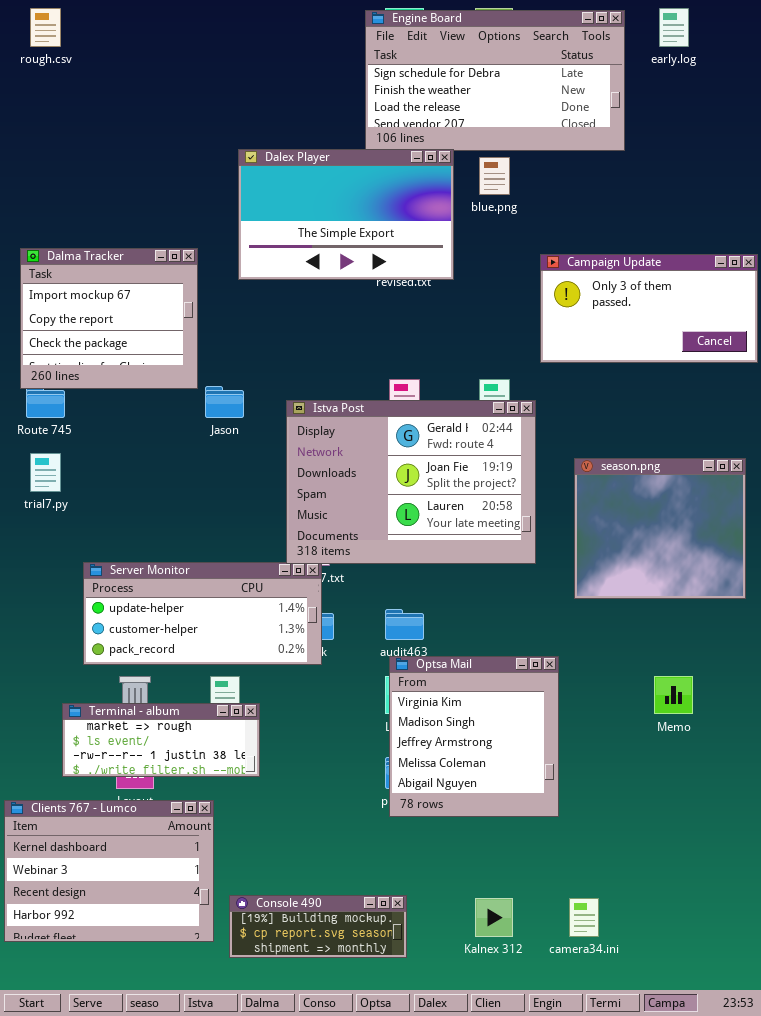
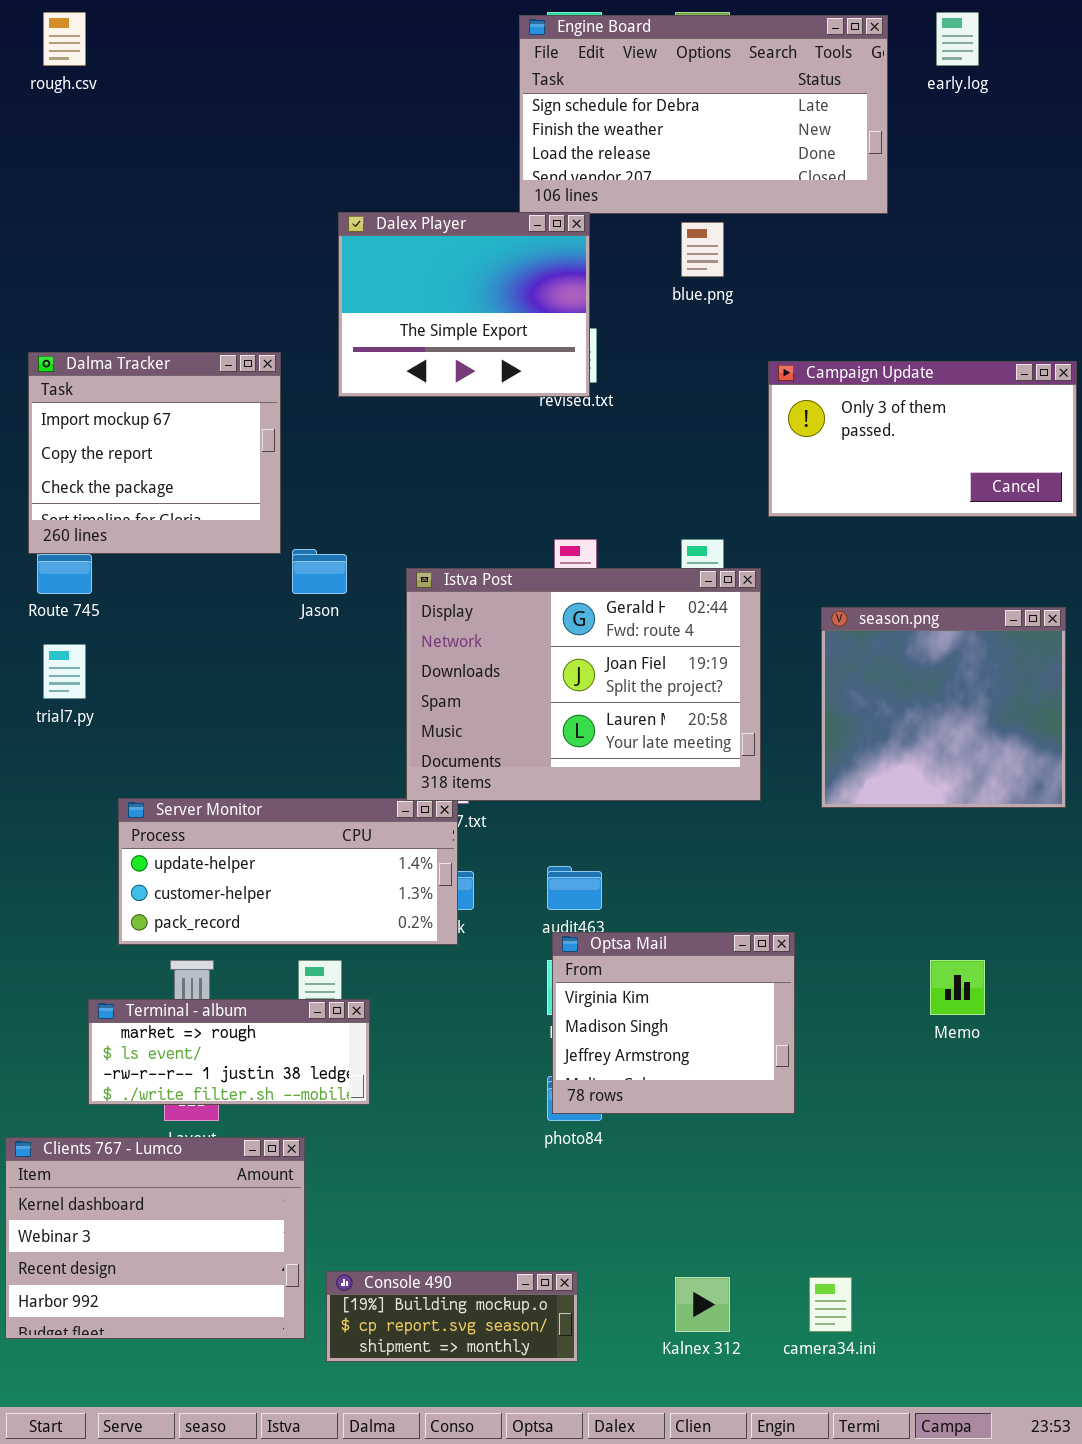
Dalex Player: [238,149,454,280] -> [338,212,590,397], resized
season.png: [574,458,746,599] -> [821,607,1066,808], moved
Optsa Mail: [389,656,559,817] -> [552,932,795,1114], resized

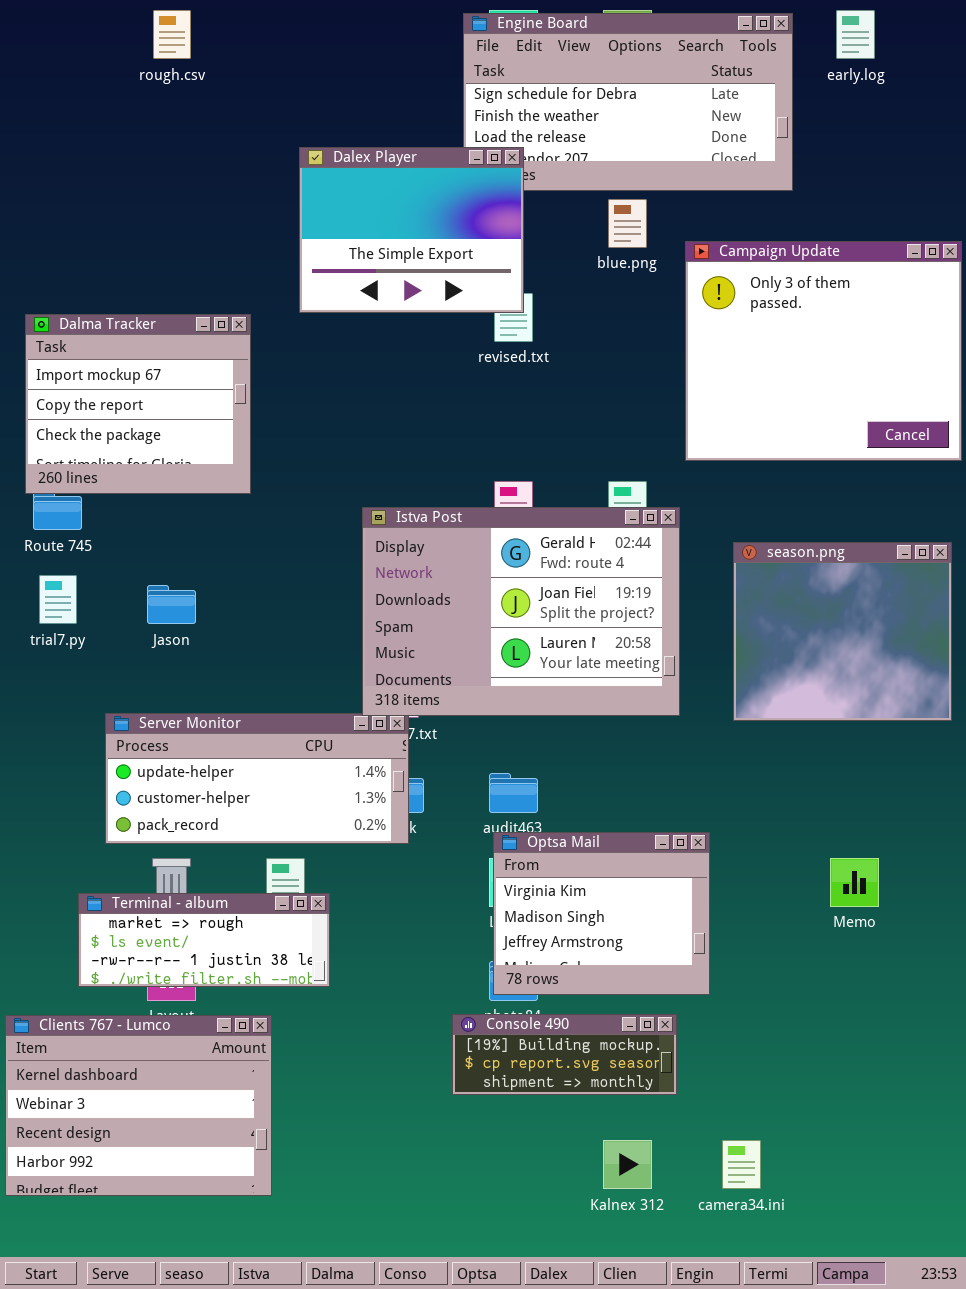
rough.csv: [43,12,86,66] -> [153,10,191,59], moved
Dalex Player: [338,212,590,397] -> [299,147,524,313], moved
Campaign Update: [768,361,1077,517] -> [685,241,962,461], resized
Jason: [292,549,347,594] -> [147,585,196,624], moved
Console 490: [326,1271,578,1362] -> [452,1014,677,1095], moved

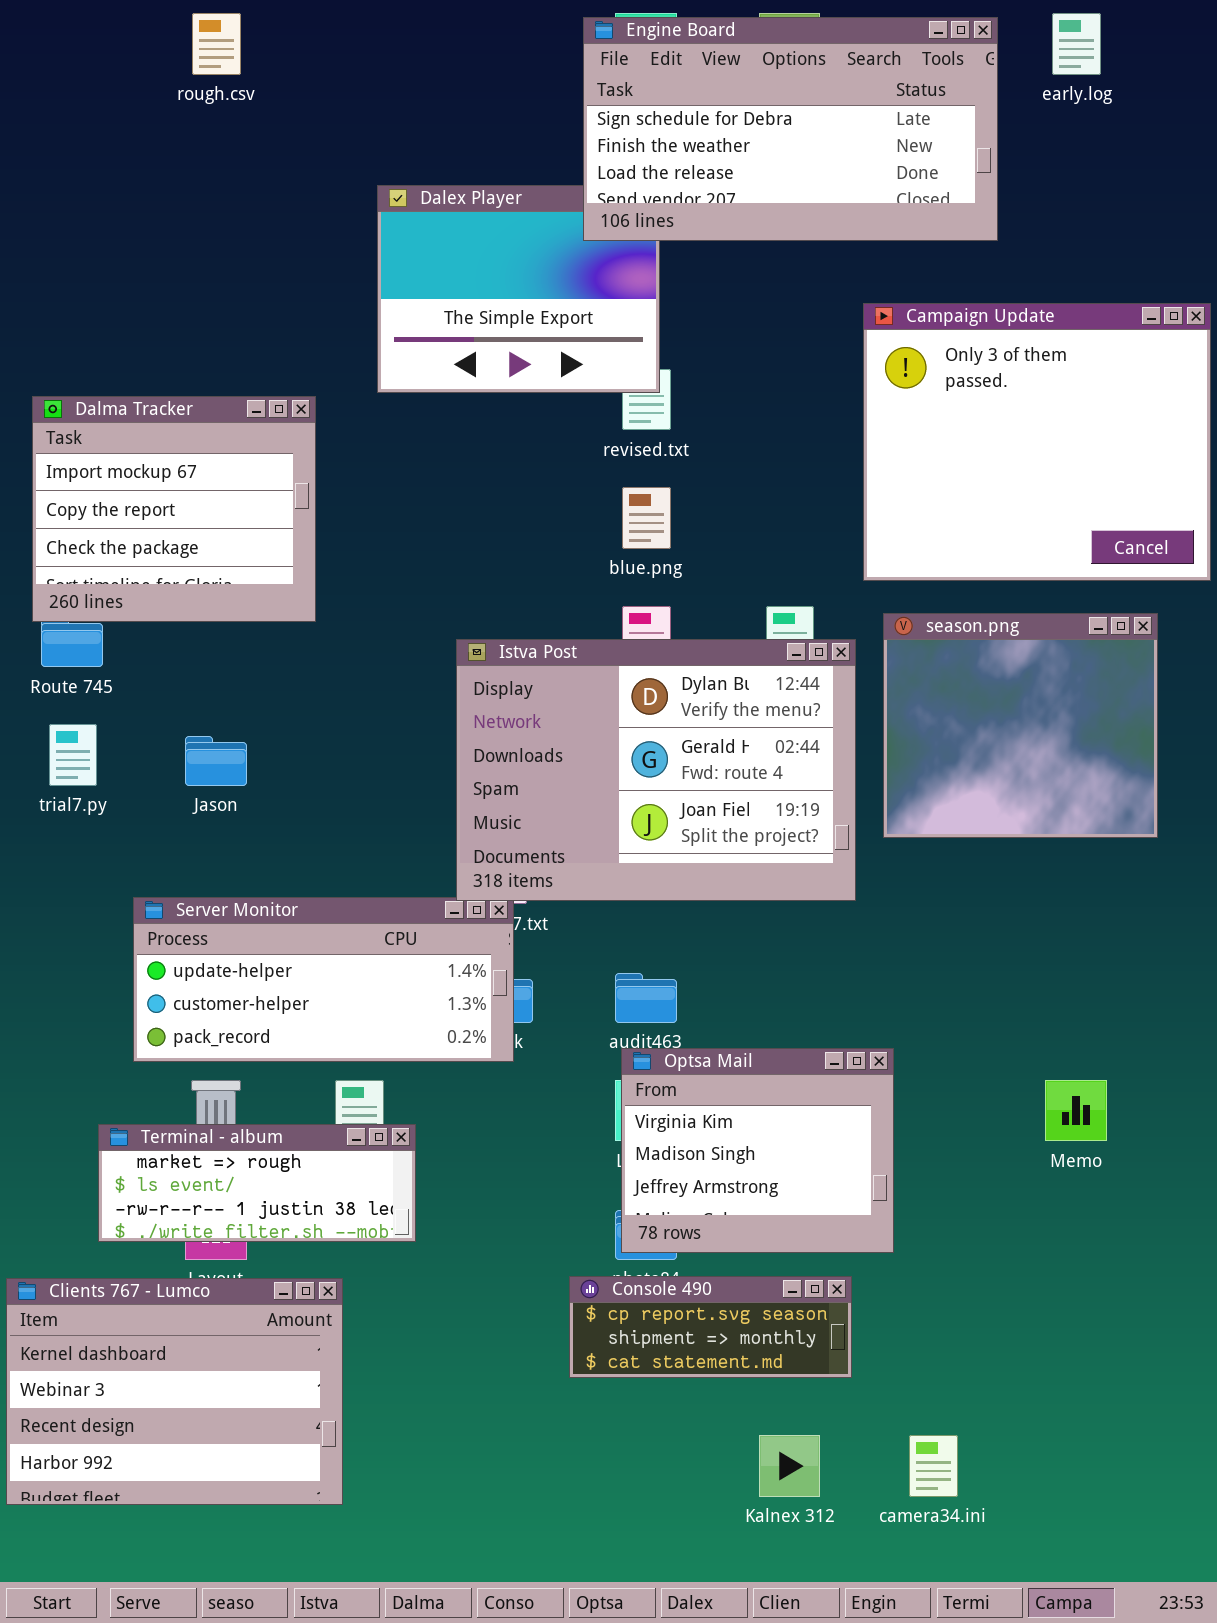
Engine Board: [463,13,793,191] -> [583,17,998,241], raised
blue.png: [608,199,647,248] -> [622,487,671,549], moved
Istva Post: [362,507,680,716] -> [456,639,856,901], scrolled up 1 row
season.png: [733,542,952,721] -> [883,613,1158,838], moved
Console 490: [452,1014,677,1095] -> [569,1276,852,1378], scrolled down 1 row

